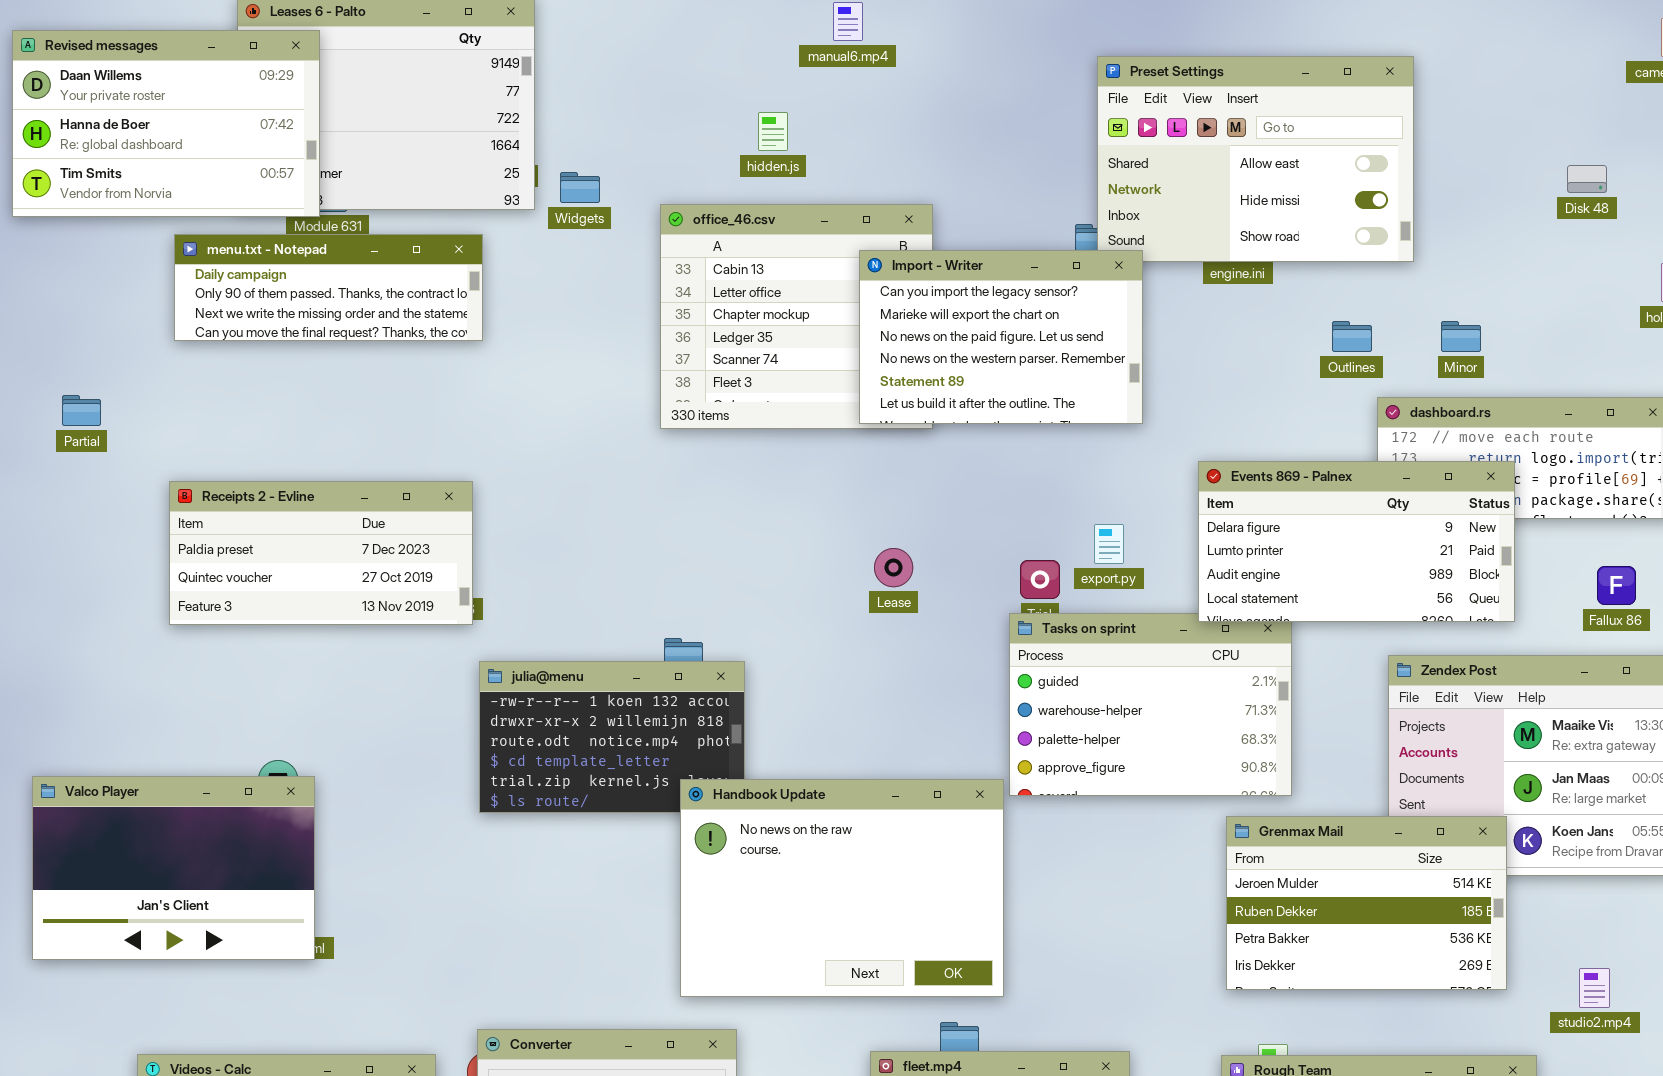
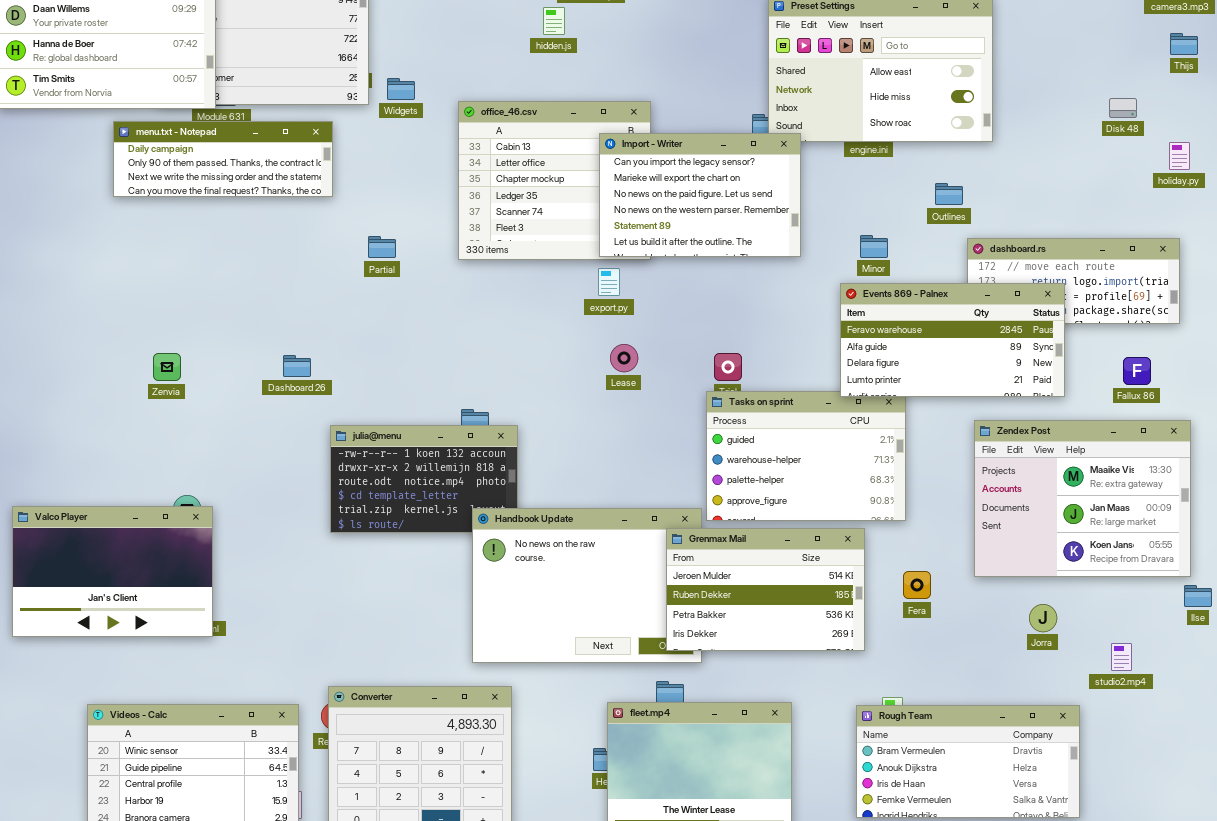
hidden.js: [758,112,788,151] -> [543,7,565,35], moved
Disk 48: [1567,165,1607,193] -> [1109,98,1137,118], moved
Minor: [1441,321,1481,352] -> [860,235,888,258], moved
Partial: [62,395,101,426] -> [368,236,396,258], moved
Events 869 - Palnex: [1198,461,1515,622] -> [840,283,1065,397], scrolled up 2 rows
Receipts 2 - Evline: [169,481,473,625] -> none, closed
export.py: [1094,524,1124,564] -> [598,268,620,296], moved
Grenmax Mail: [1226,816,1507,990] -> [666,528,865,651], moved

